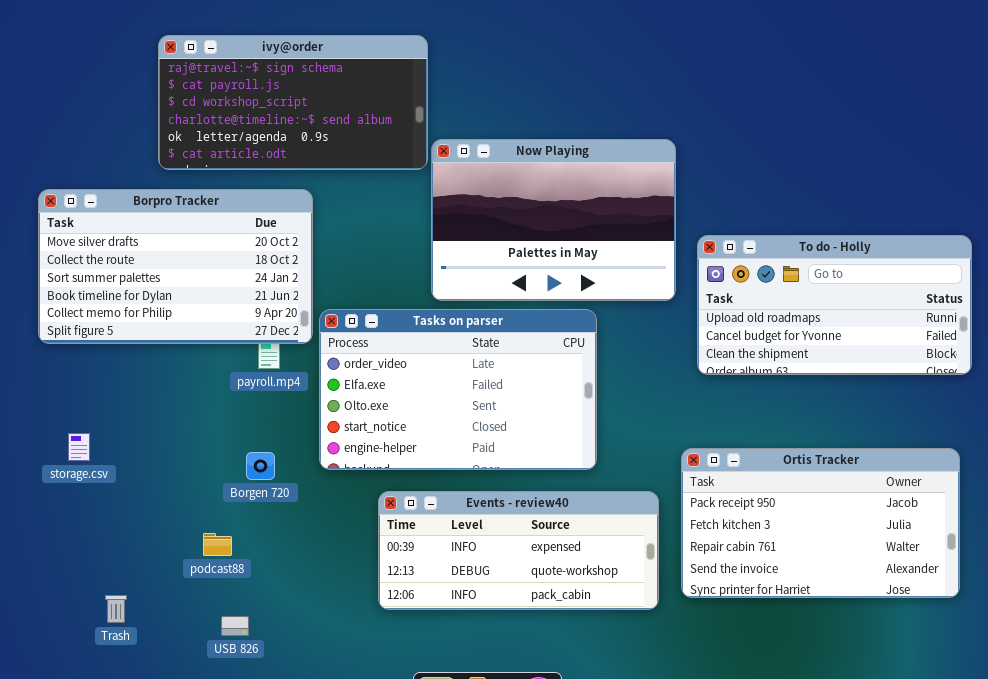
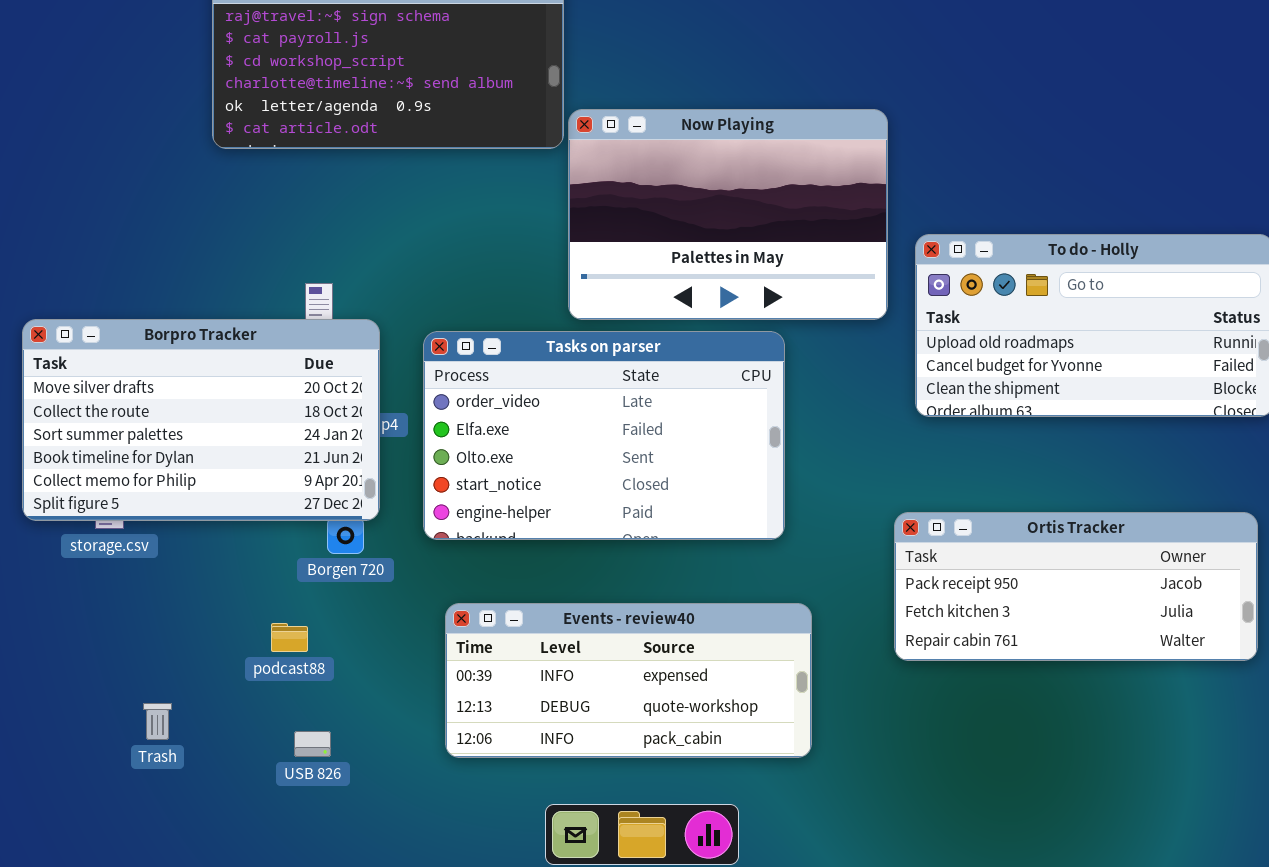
Borpro Tracker: [38,189,313,344] -> [22,319,380,521], moved
Ortis Tracker: [681,448,960,598] -> [894,512,1258,661], resized
Events - review40: [378,491,659,610] -> [445,603,812,758], moved

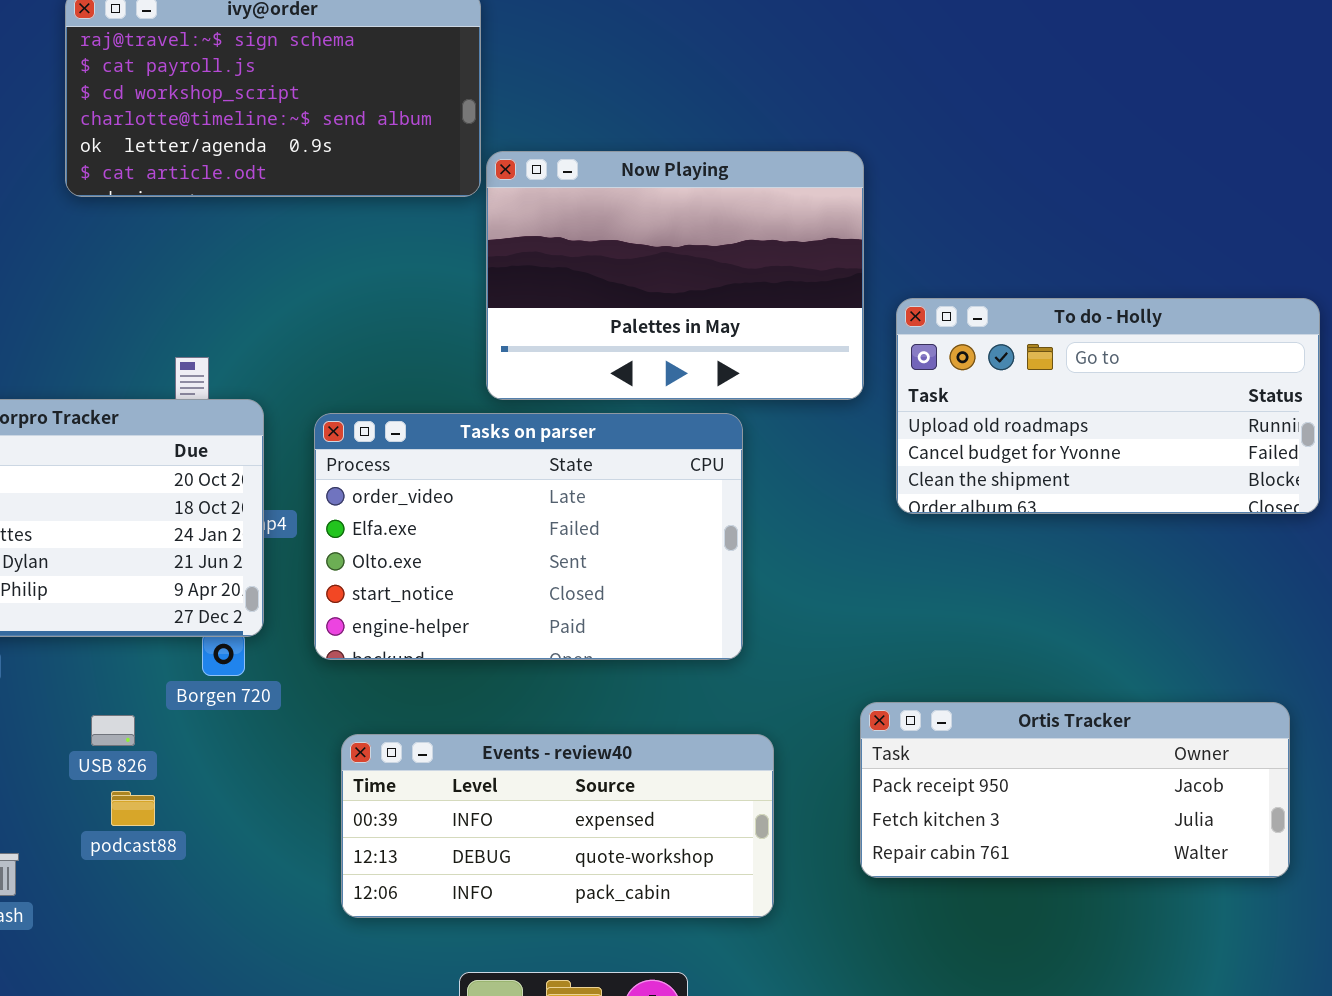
Ortis Tracker: [894,512,1258,661] -> [860,702,1290,878], moved
podcast88: [271,623,308,652] -> [111,791,155,826], moved
USB 826: [294,731,331,757] -> [91,715,135,746], moved

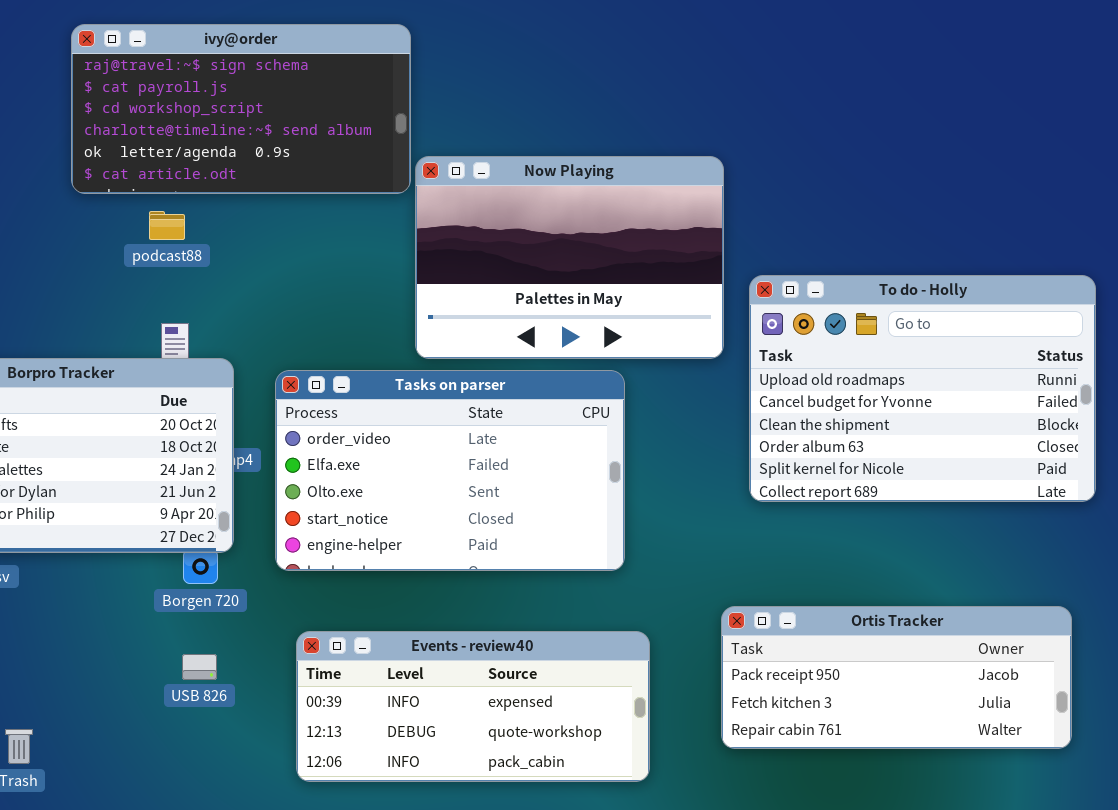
To do - Holly: [896,298,1320,514] -> [749,275,1096,502], resized
USB 826: [91,715,135,746] -> [182,654,217,680], moved
podcast88: [111,791,155,826] -> [149,211,185,240], moved

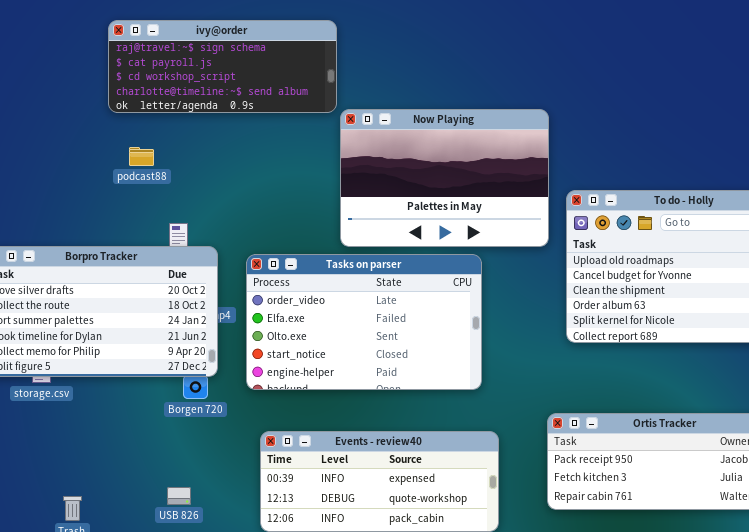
ivy@order: [71,24,411,194] -> [108,20,337,113], resized
podcast88: [149,211,185,240] -> [129,147,154,166], moved
USB 826: [182,654,217,680] -> [167,487,191,505], moved

